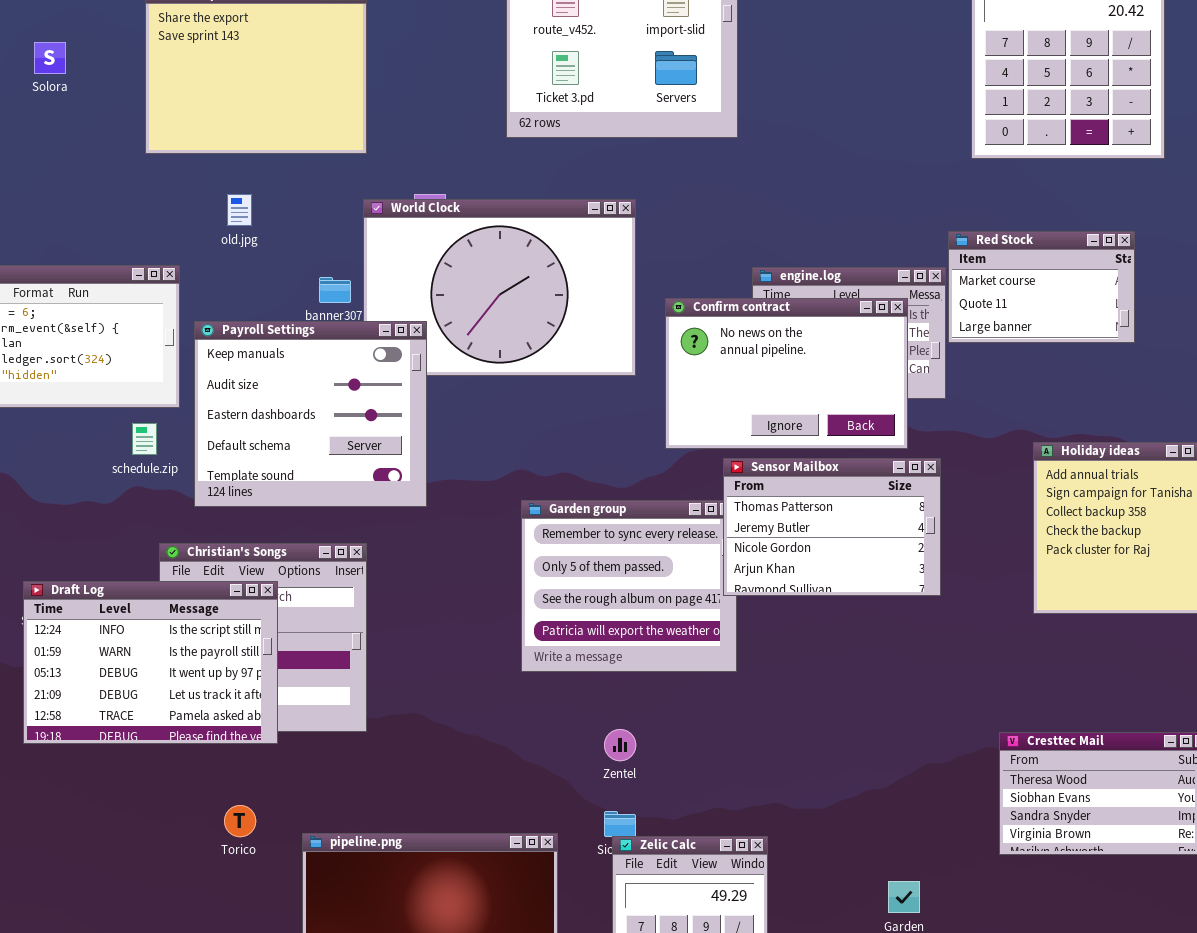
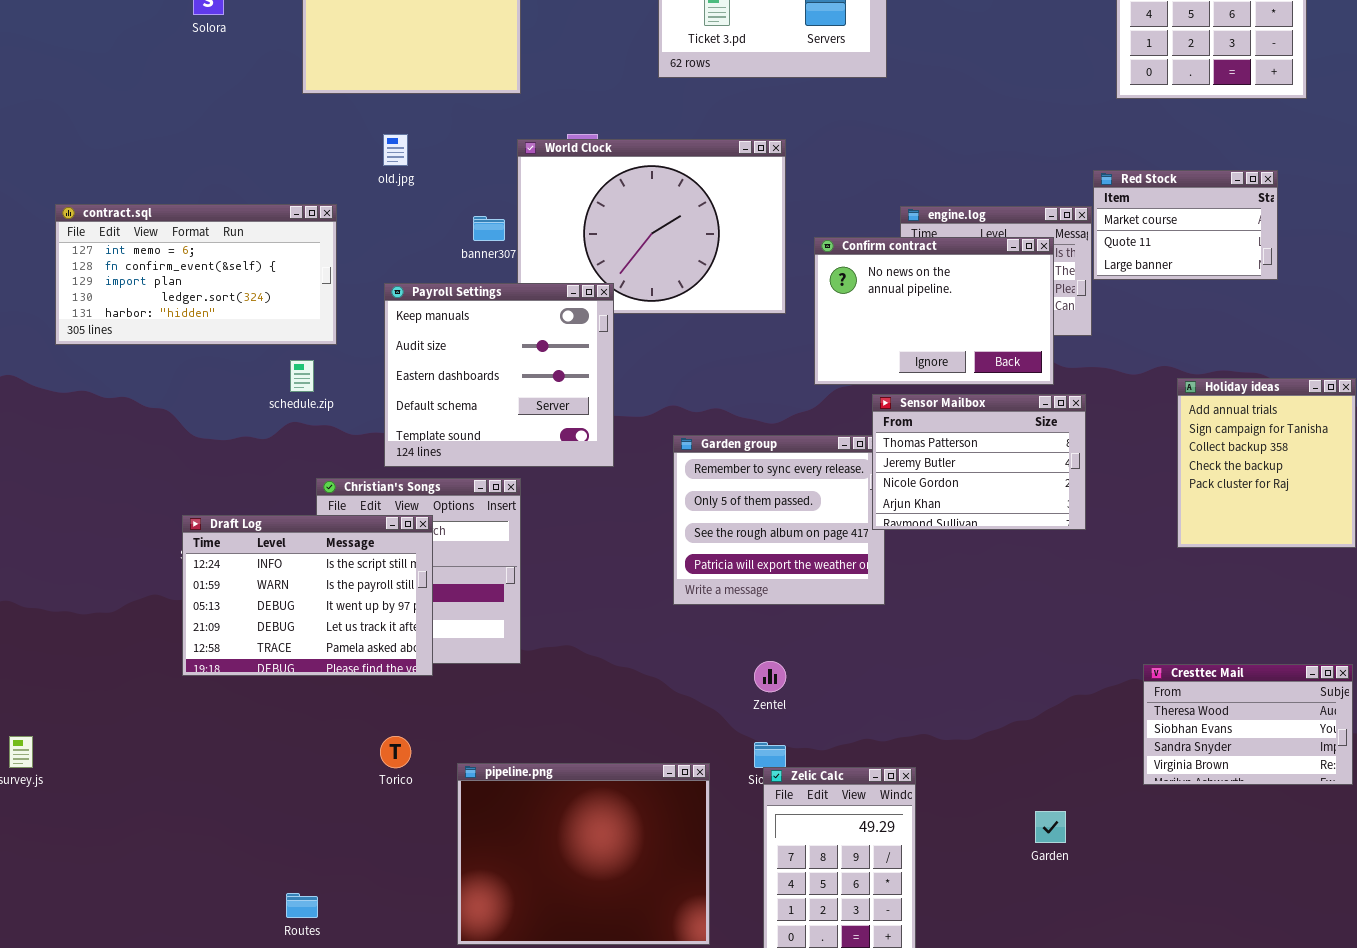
Payroll Settings: [194,321,427,507] -> [384,283,614,467], moved

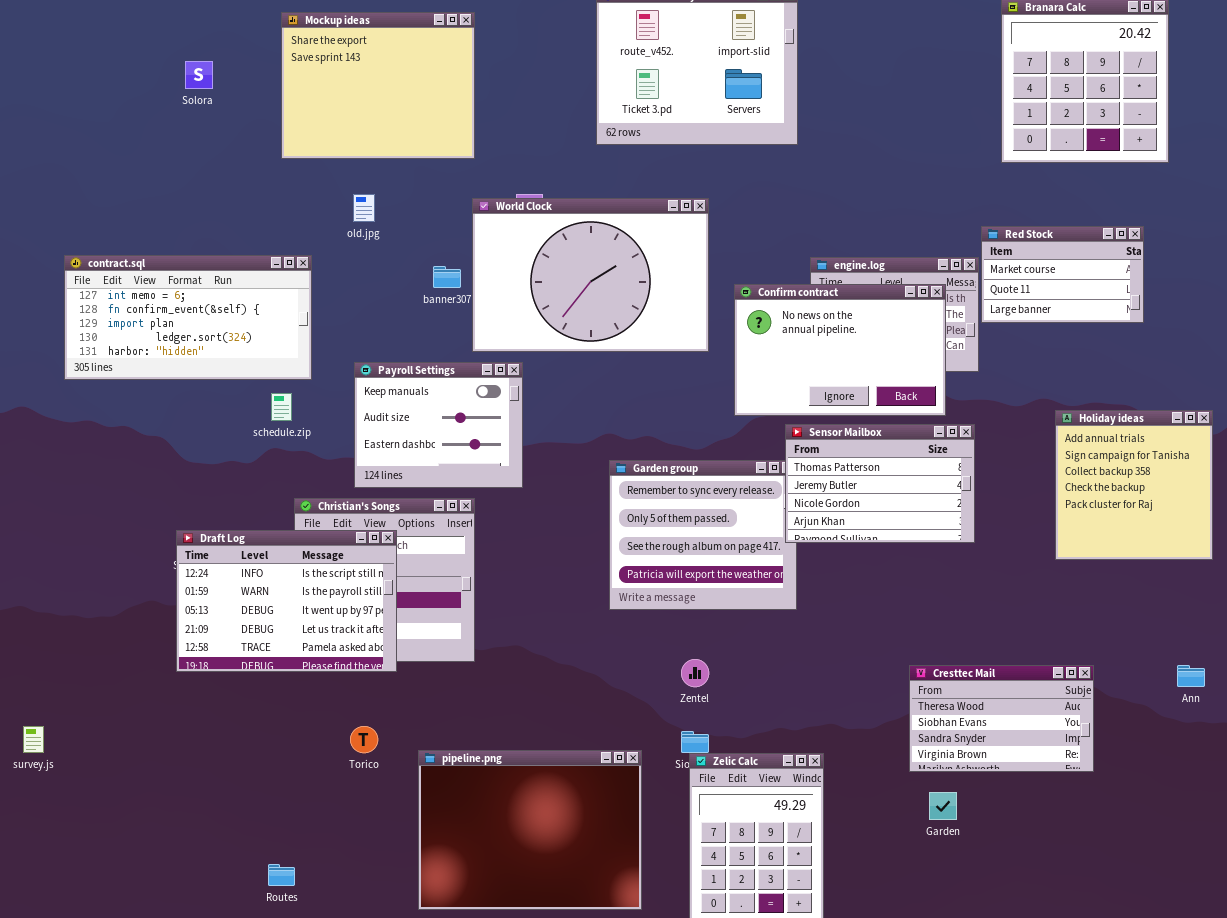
Payroll Settings: [384,283,614,467] -> [354,362,523,488], resized
Cresttec Mail: [1143,664,1353,785] -> [909,665,1094,772], moved

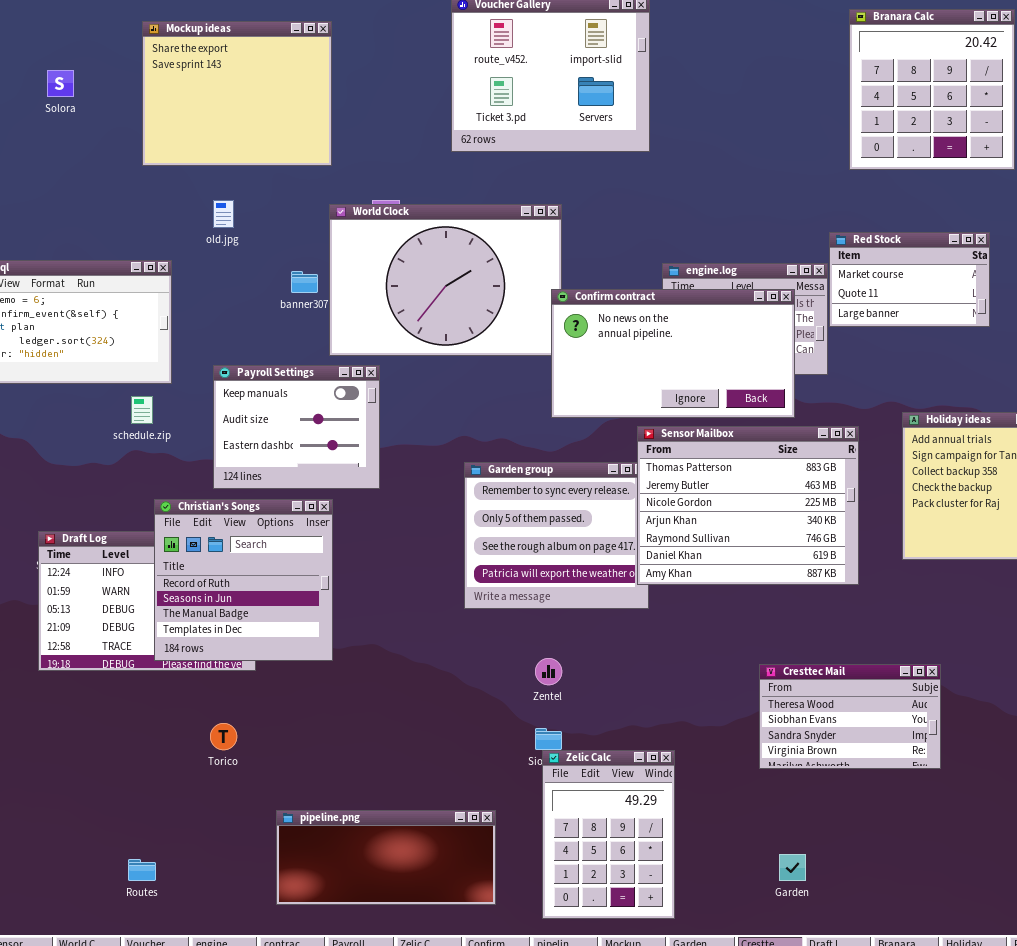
Confirm contract: [734,284,946,416] -> [551,289,795,418], resized
Sensor Mailbox: [785,424,975,543] -> [637,426,859,585], resized
Christian's Songs: [294,498,475,662] -> [154,499,333,661], raised
pipeline.png: [418,750,642,910] -> [276,810,496,905], resized
Garden: [929,792,957,820] -> [779,854,806,881], moved

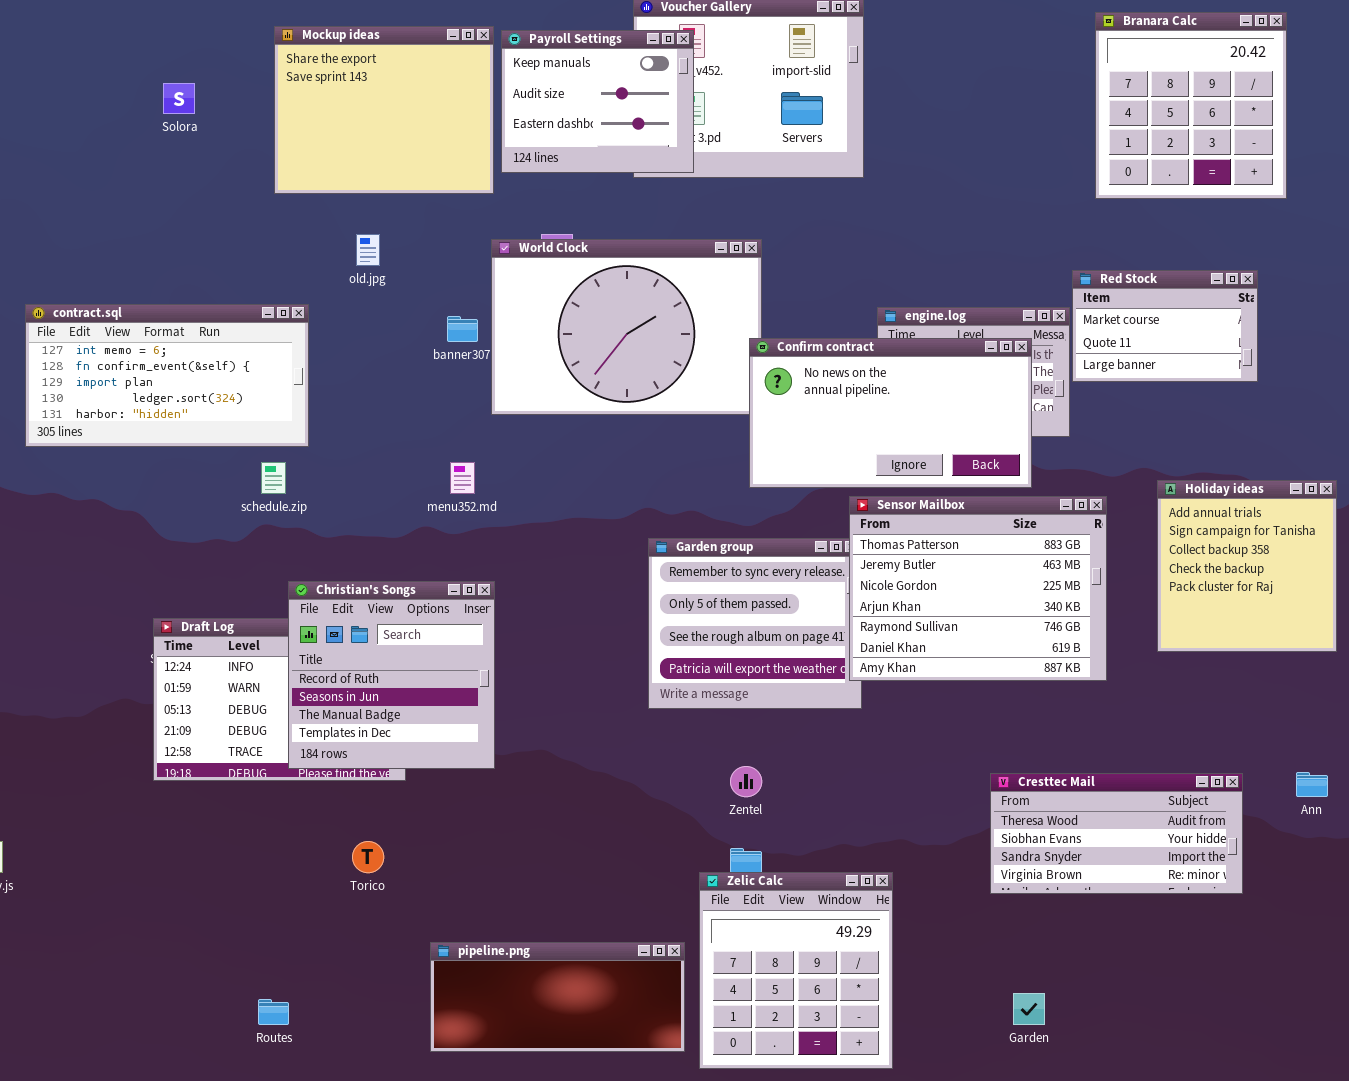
Payroll Settings: [213,365,380,489] -> [501,30,694,173], moved
Cresttec Mail: [759,664,941,769] -> [990,773,1243,894], resized
Zelic Calc: [542,750,675,919] -> [699,872,893,1069], resized

